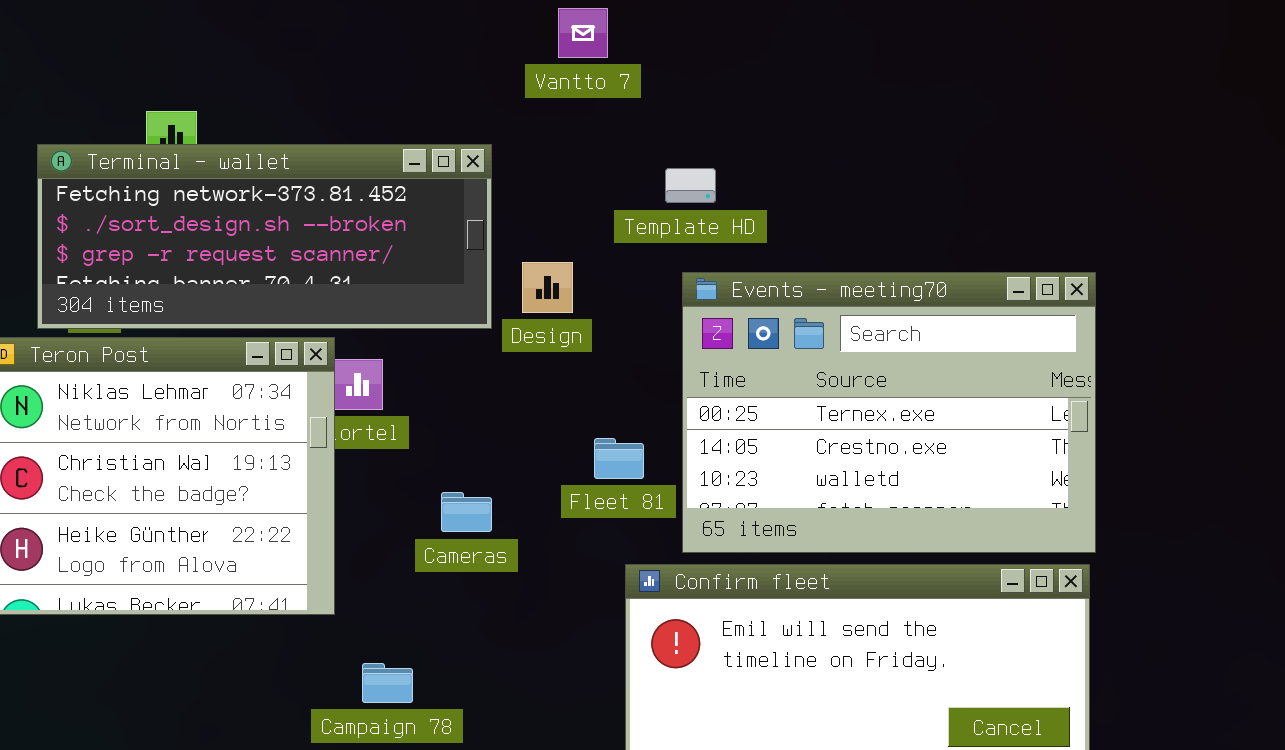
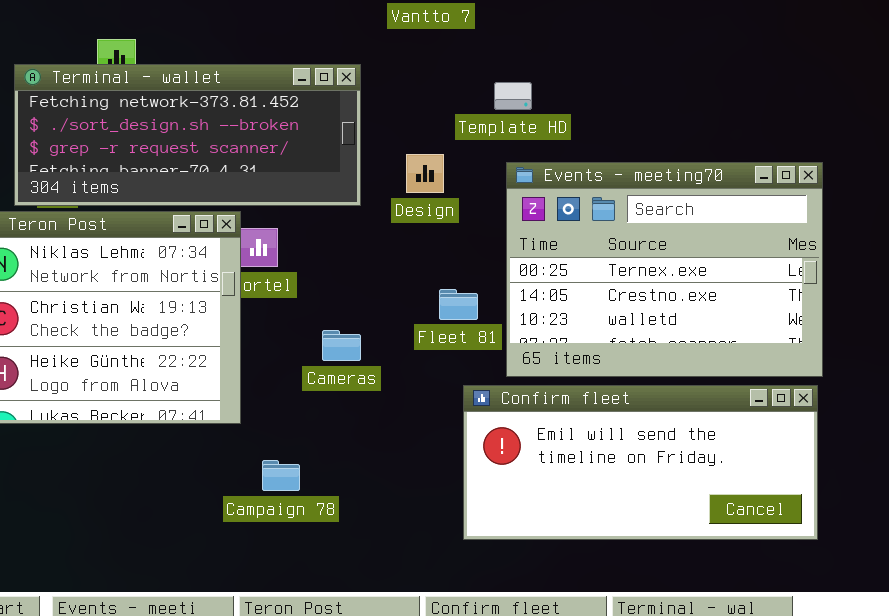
Design: [522,262,573,313] -> [406,154,444,193], moved

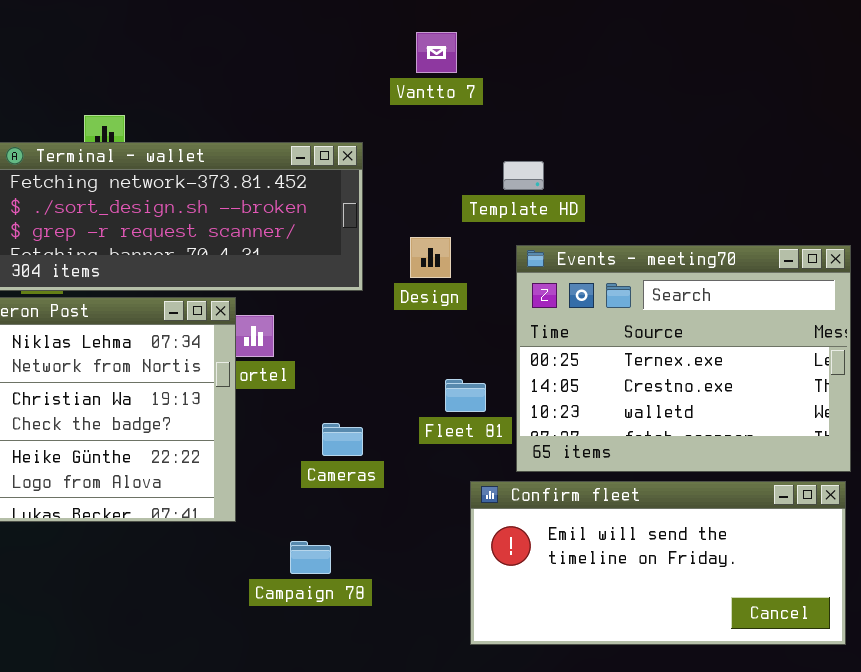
Campaign 78: [262,460,300,491] -> [290,541,331,574], moved

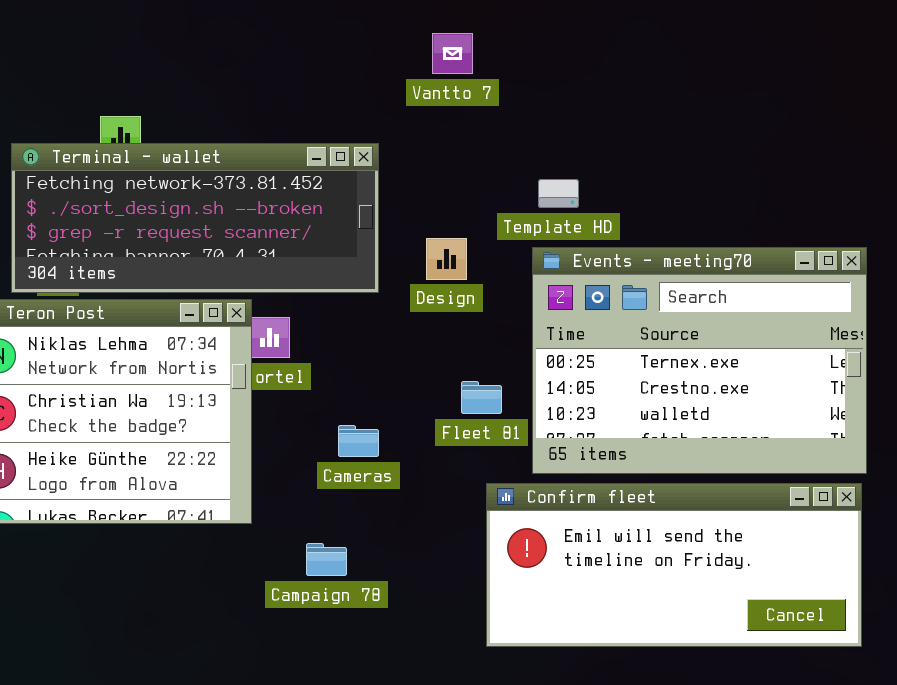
Template HD: [503,161,544,190] -> [538,179,579,208], moved

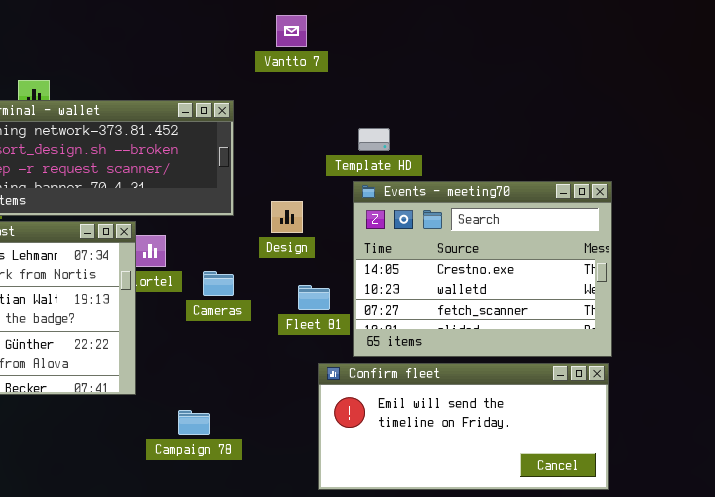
Design: [426,238,467,280] -> [271,201,303,233], moved
Events - meeting70: [532,247,867,474] -> [353,181,612,357], scrolled down 1 row
Cameras: [338,425,379,457] -> [203,271,234,296], moved

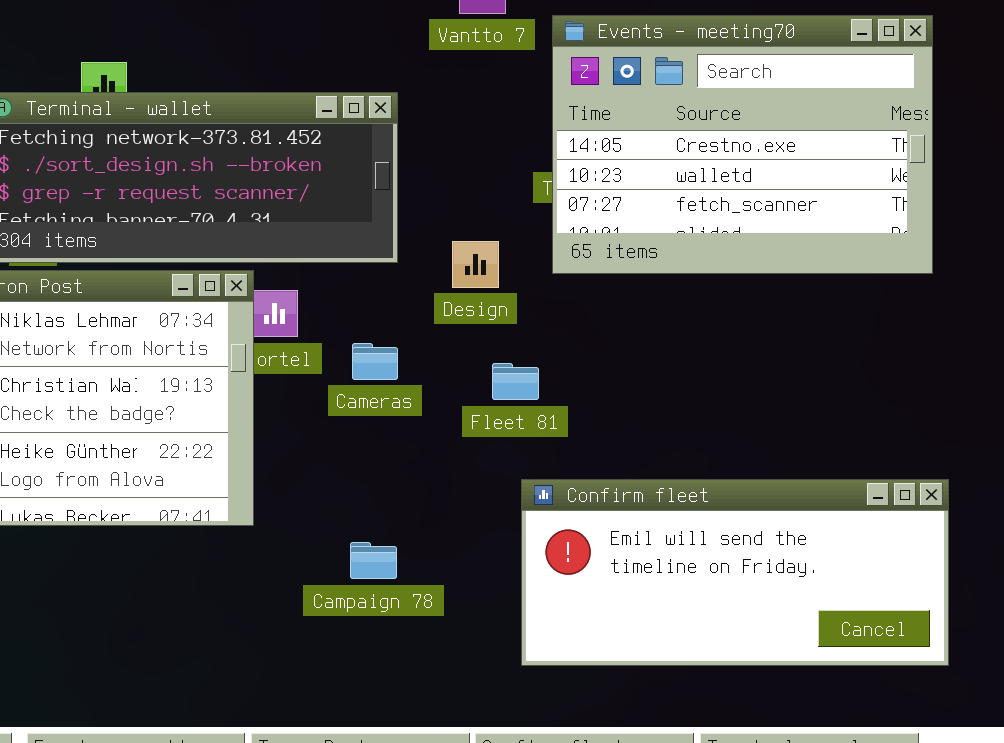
Events - meeting70: [353,181,612,357] -> [552,15,933,274], moved
Campaign 78: [178,410,210,435] -> [350,542,397,579], moved

